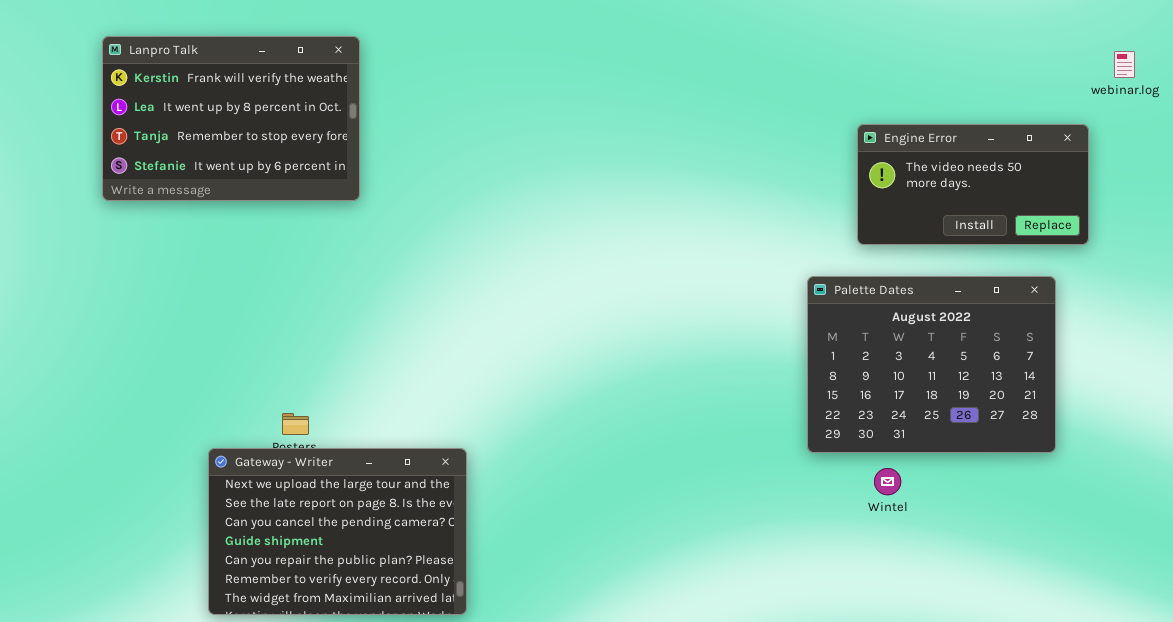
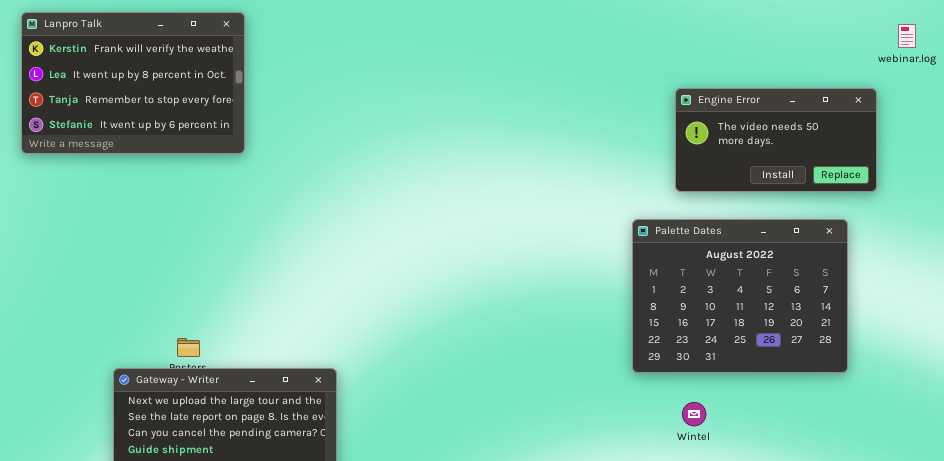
Wintel: [874,468,901,495] -> [682,402,706,426], moved

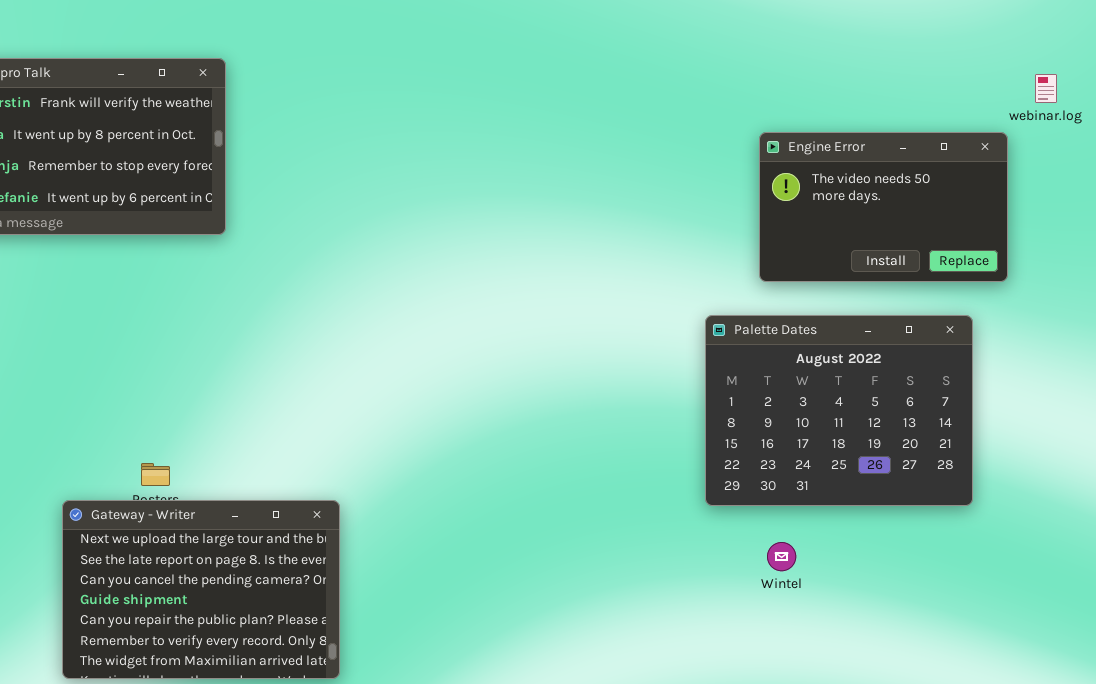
Engine Error: [675,88,877,192] -> [759,132,1008,282], resized

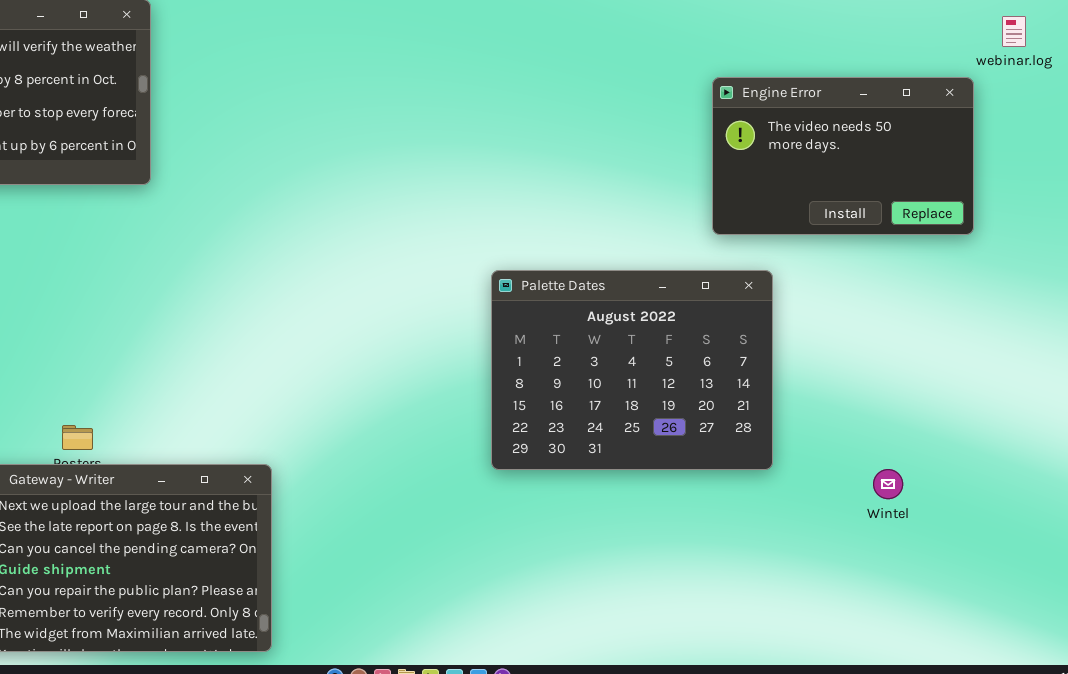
Palette Dates: [705,315,973,506] -> [491,270,773,470], moved
Wintel: [767,542,796,571] -> [873,469,903,499], moved

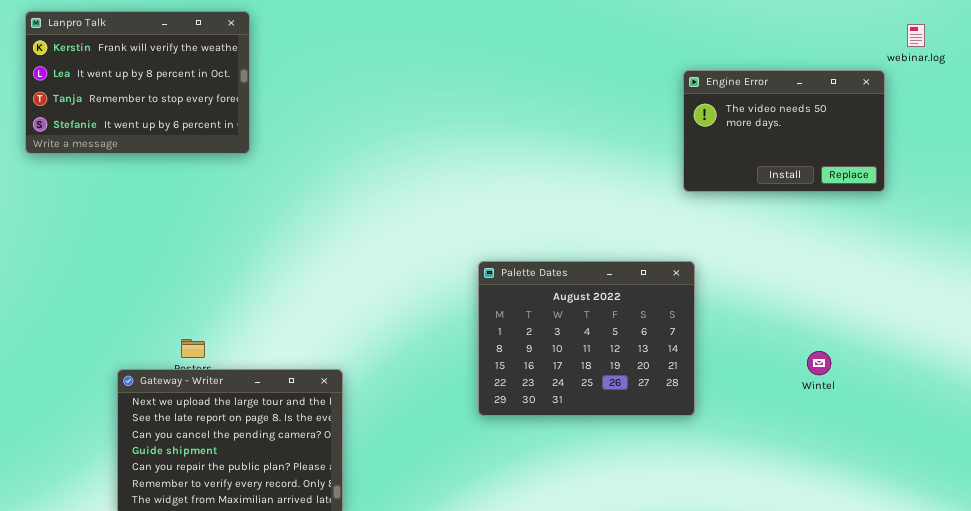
Palette Dates: [491,270,773,470] -> [478,261,695,416], moved
Wintel: [873,469,903,499] -> [807,351,831,375], moved

